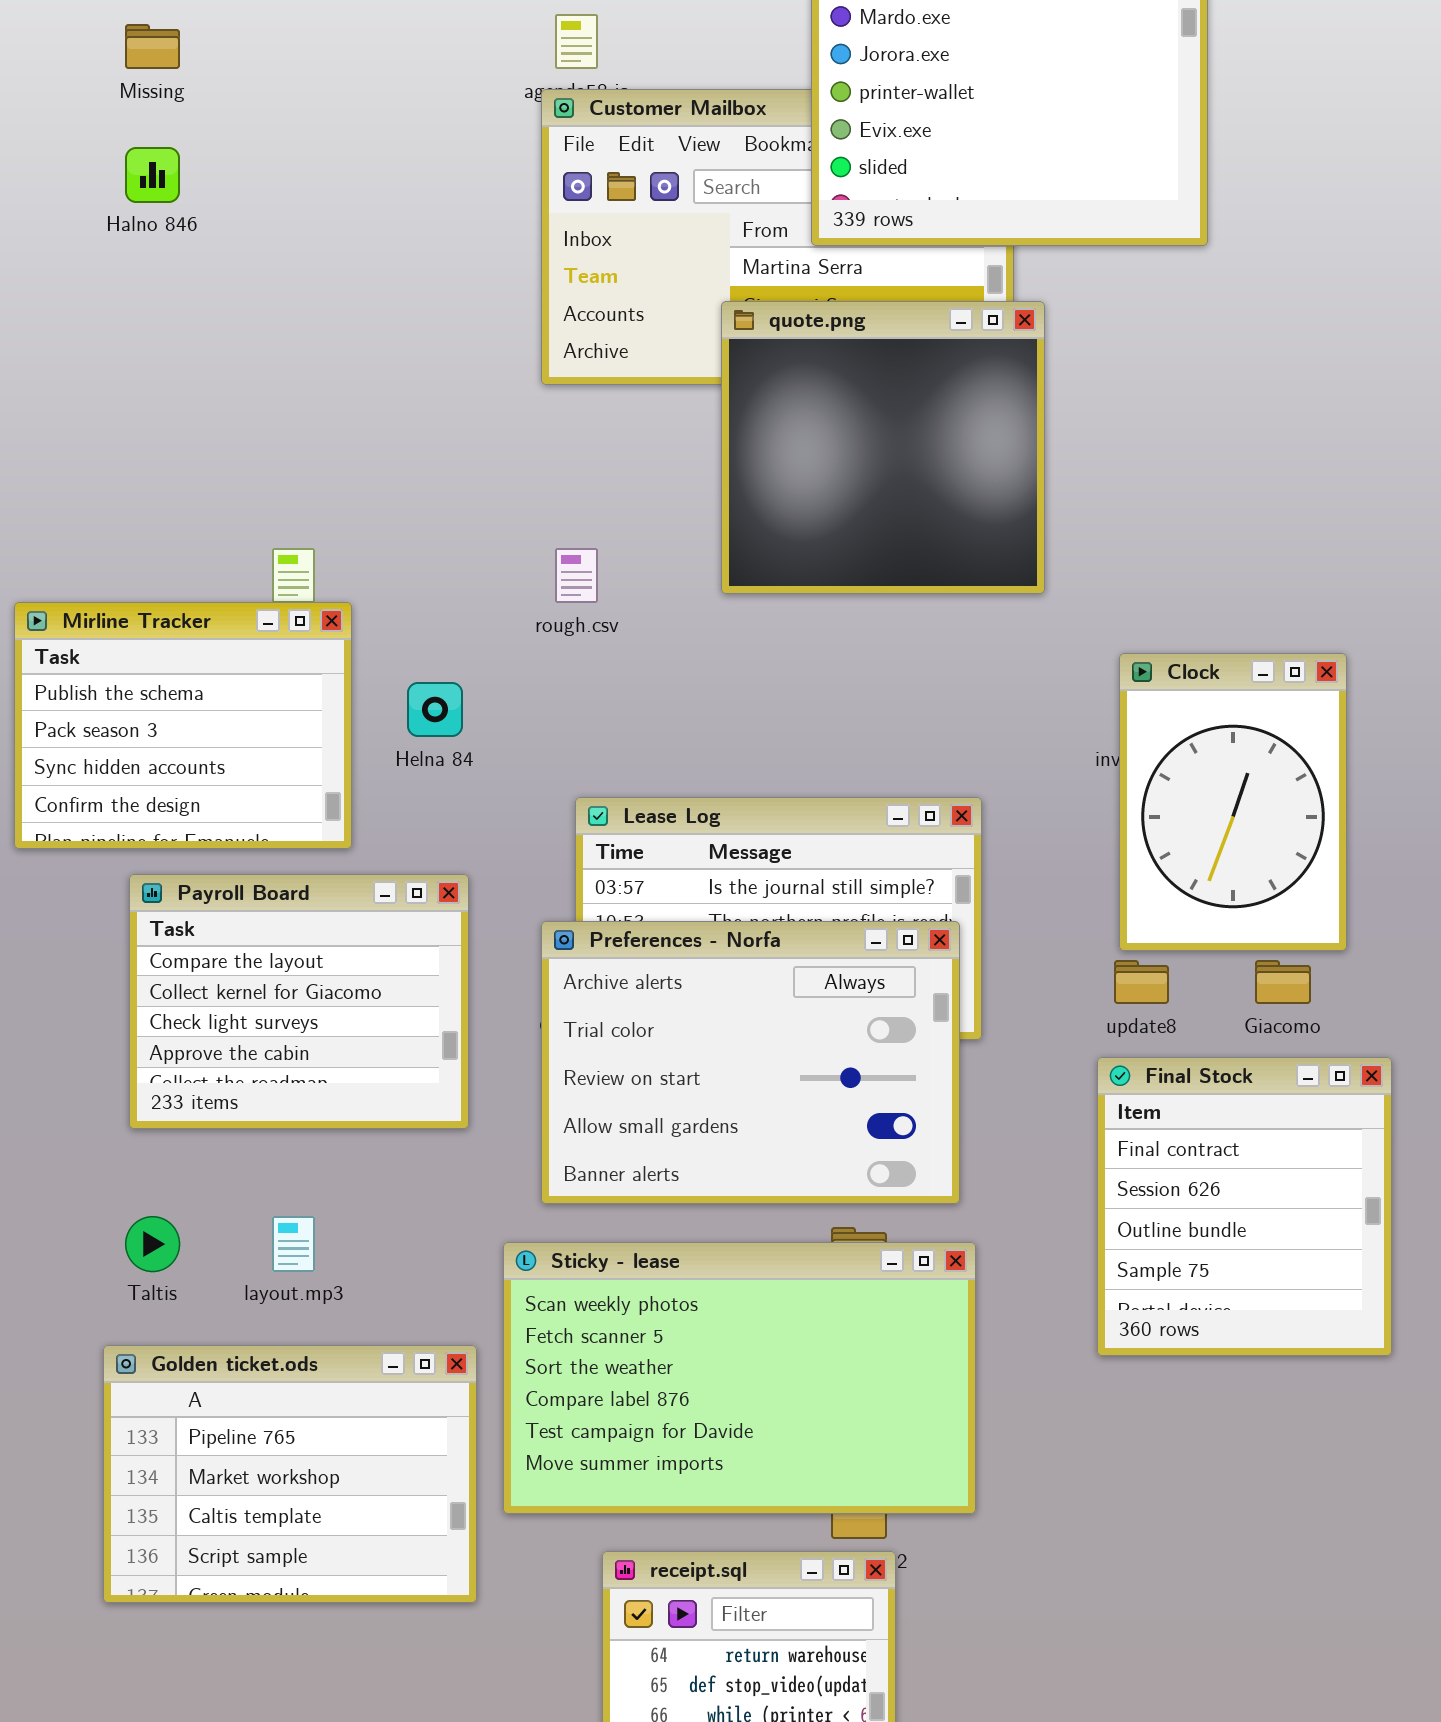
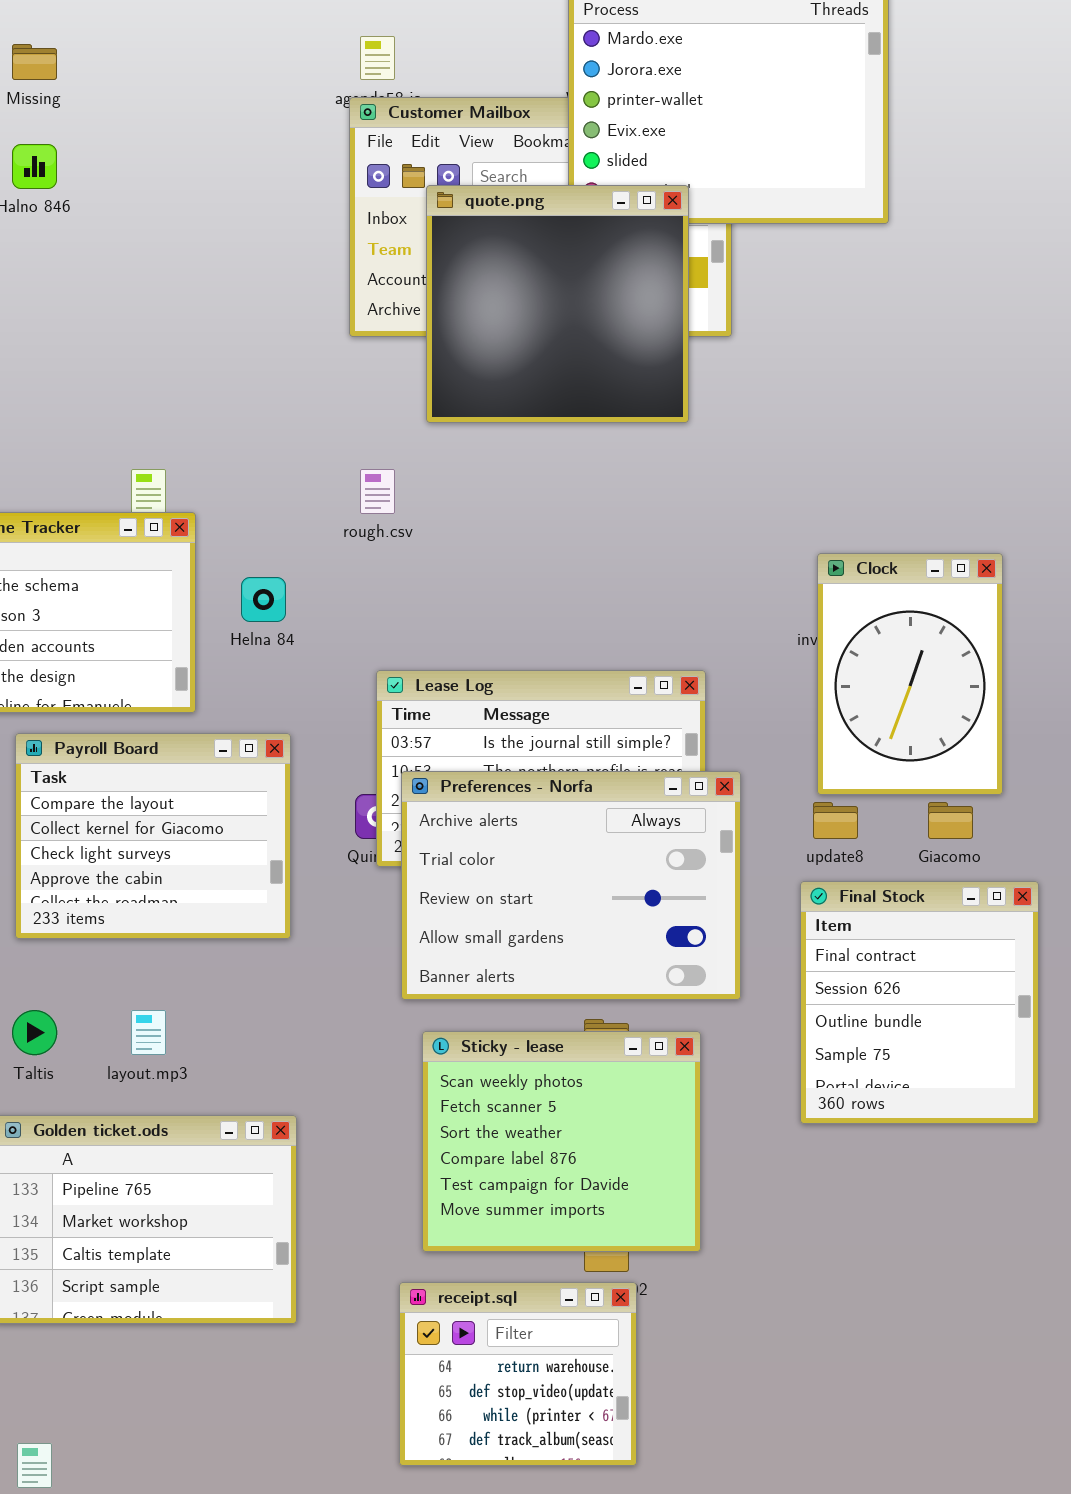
quote.png: [721,301,1045,594] -> [426,185,689,423], moved
Preferences - Norfa: [541,921,960,1204] -> [401,771,741,1000], moved
Sticky - lease: [503,1242,976,1514] -> [422,1031,701,1252], resized

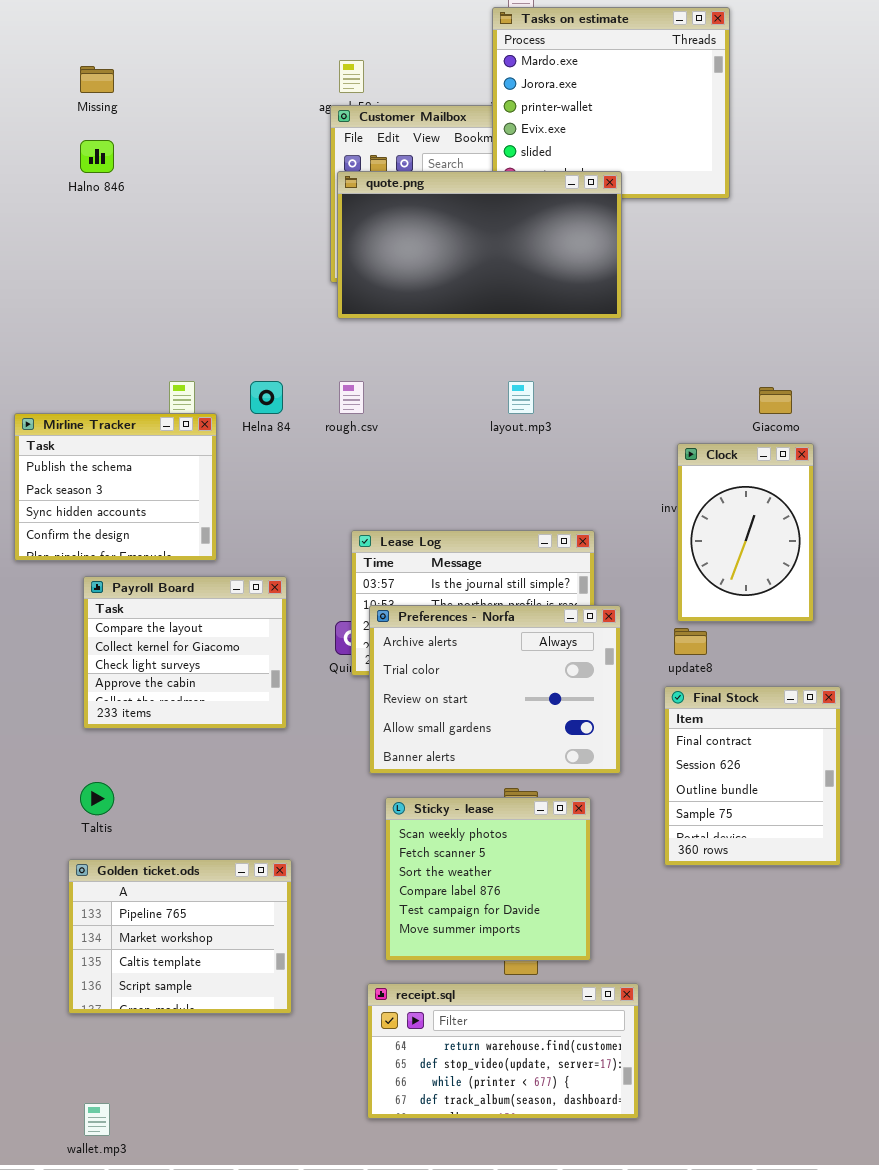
quote.png: [426,185,689,423] -> [337,171,622,319], moved, resized
Helna 84: [241,577,286,622] -> [250,381,283,414], moved
Giacomo: [928,802,973,839] -> [759,387,792,414], moved
layout.mp3: [131,1010,166,1055] -> [508,381,534,414], moved
receipt.sql: [399,1282,637,1466] -> [367,983,639,1119], resized

